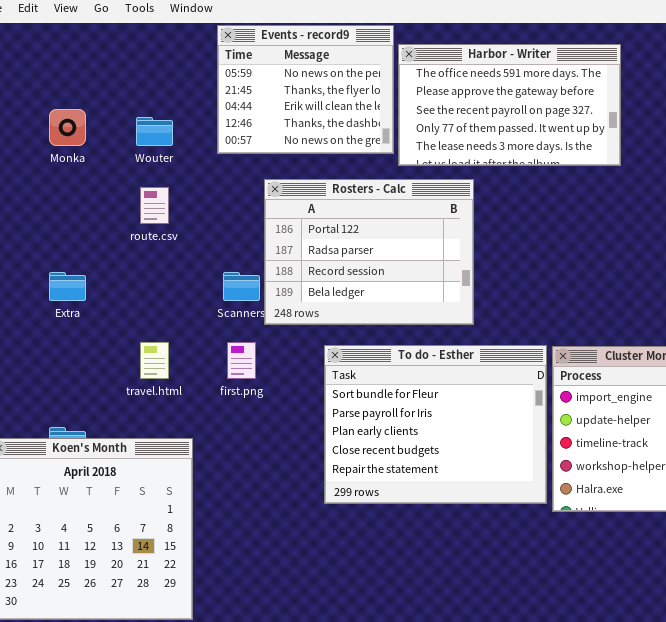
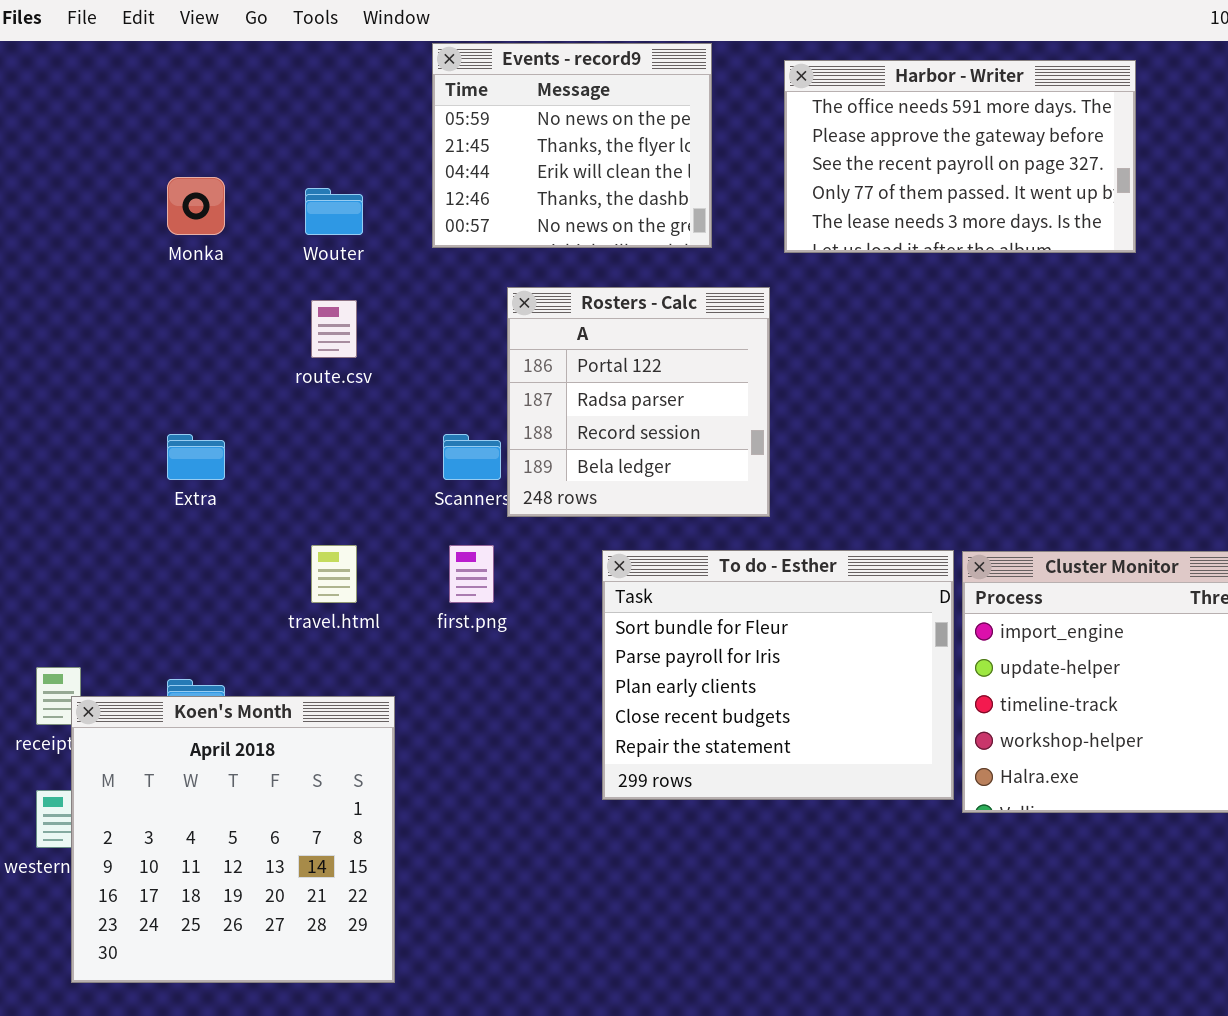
Harbor - Writer: [398,44,621,166] -> [784,60,1136,253], moved
Rosters - Calc: [264,179,474,325] -> [507,287,770,517], resized

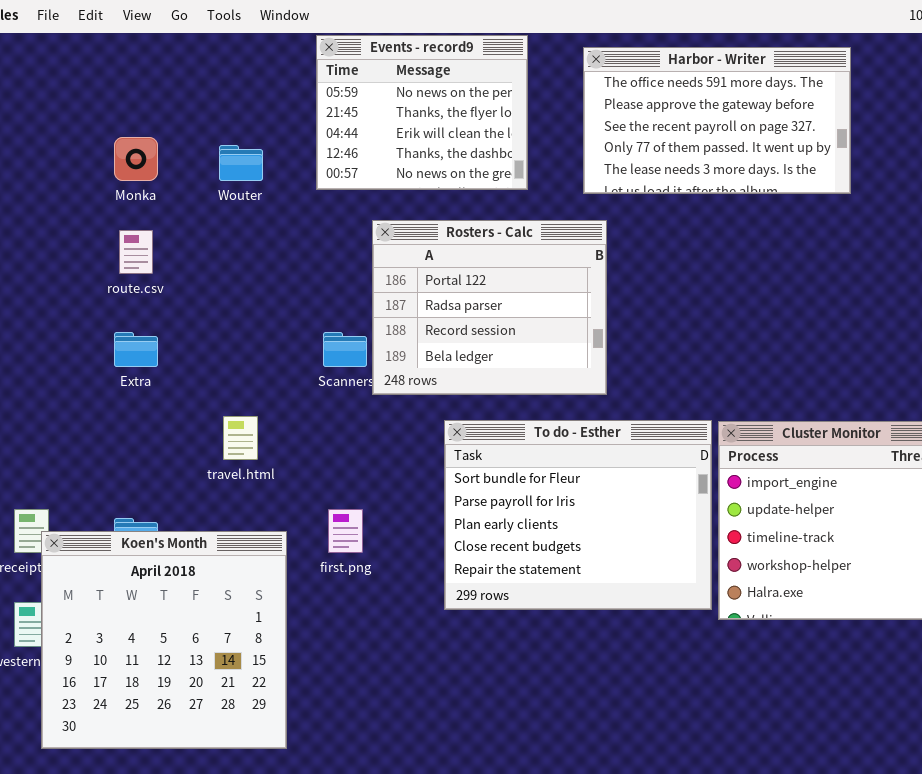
Rosters - Calc: [507,287,770,517] -> [372,220,607,395], resized
route.csv: [311,300,357,358] -> [119,230,153,274], moved
first.png: [449,545,494,603] -> [328,509,363,553], moved

